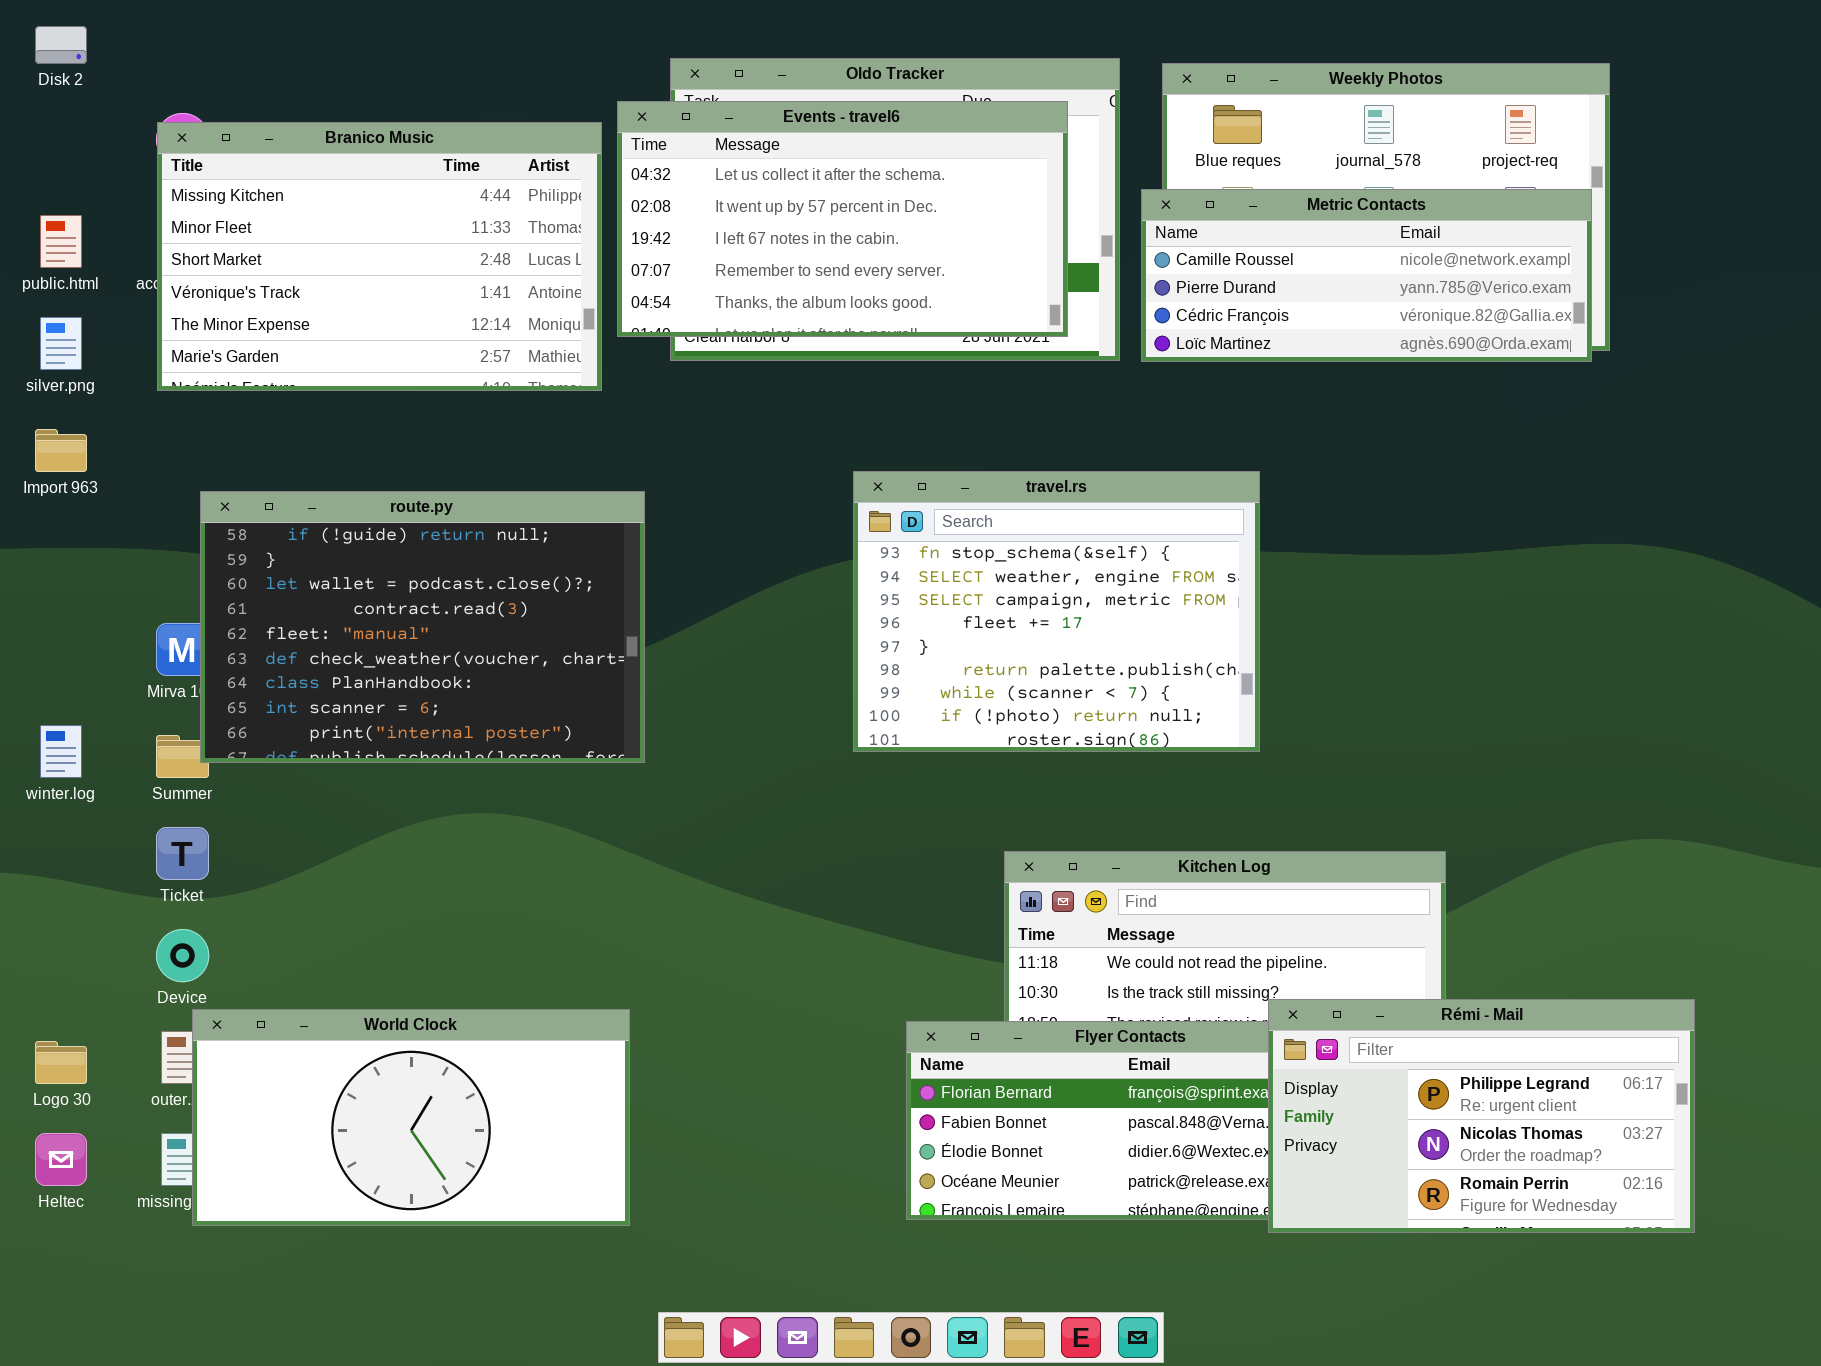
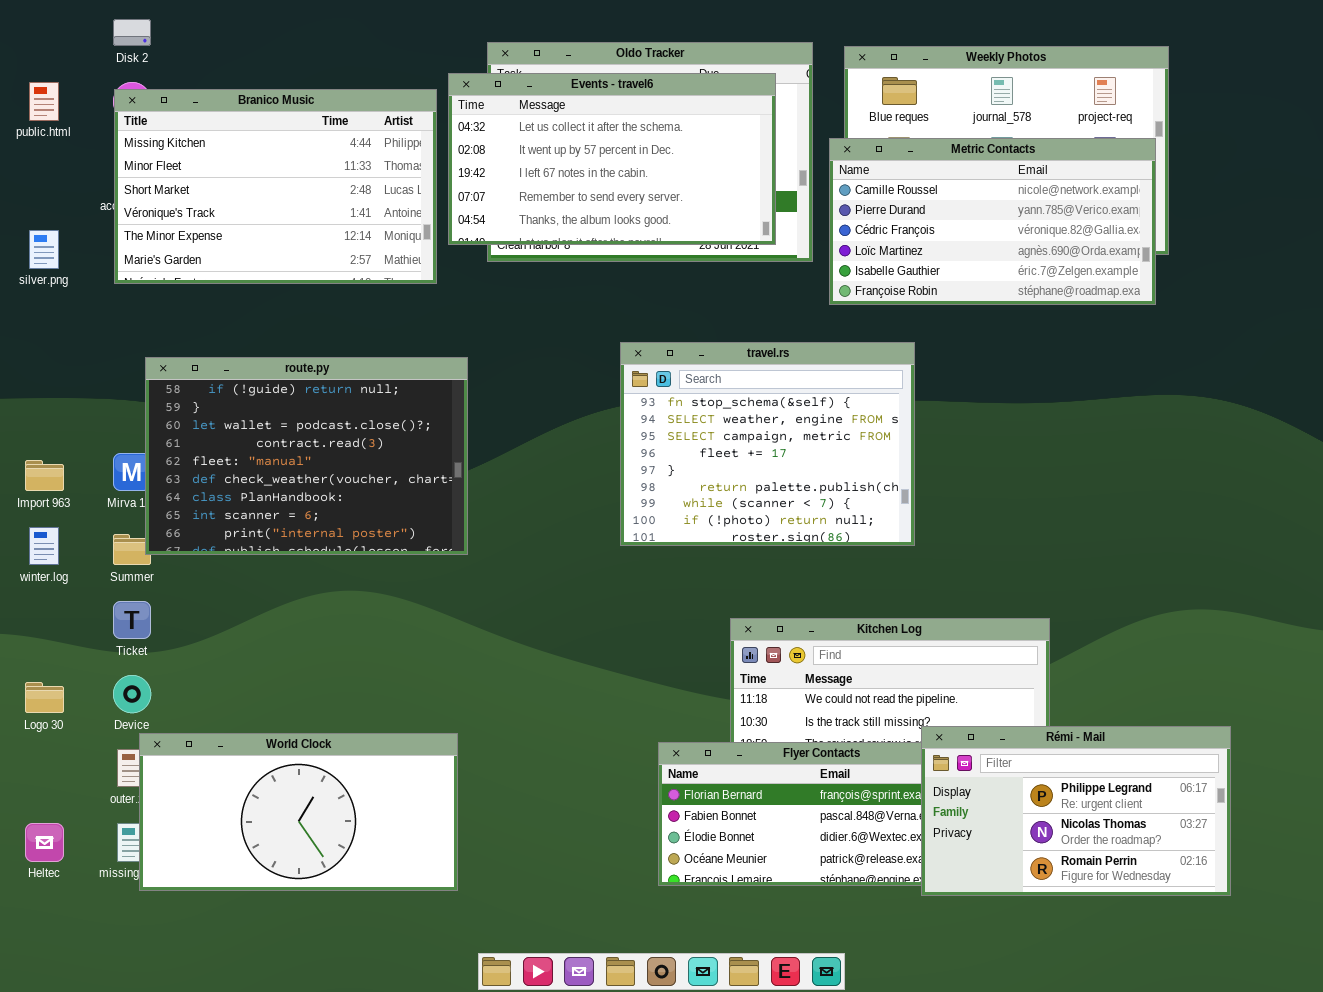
Disk 2: [35,26,87,64] -> [113,19,151,46], moved
Metric Contacts: [1141,189,1592,362] -> [829,138,1156,305], resized
public.html: [40,215,82,268] -> [29,82,59,121], moved
Import 963: [35,429,87,472] -> [25,460,64,491], moved
Logo 30: [35,1041,87,1084] -> [25,682,64,713], moved

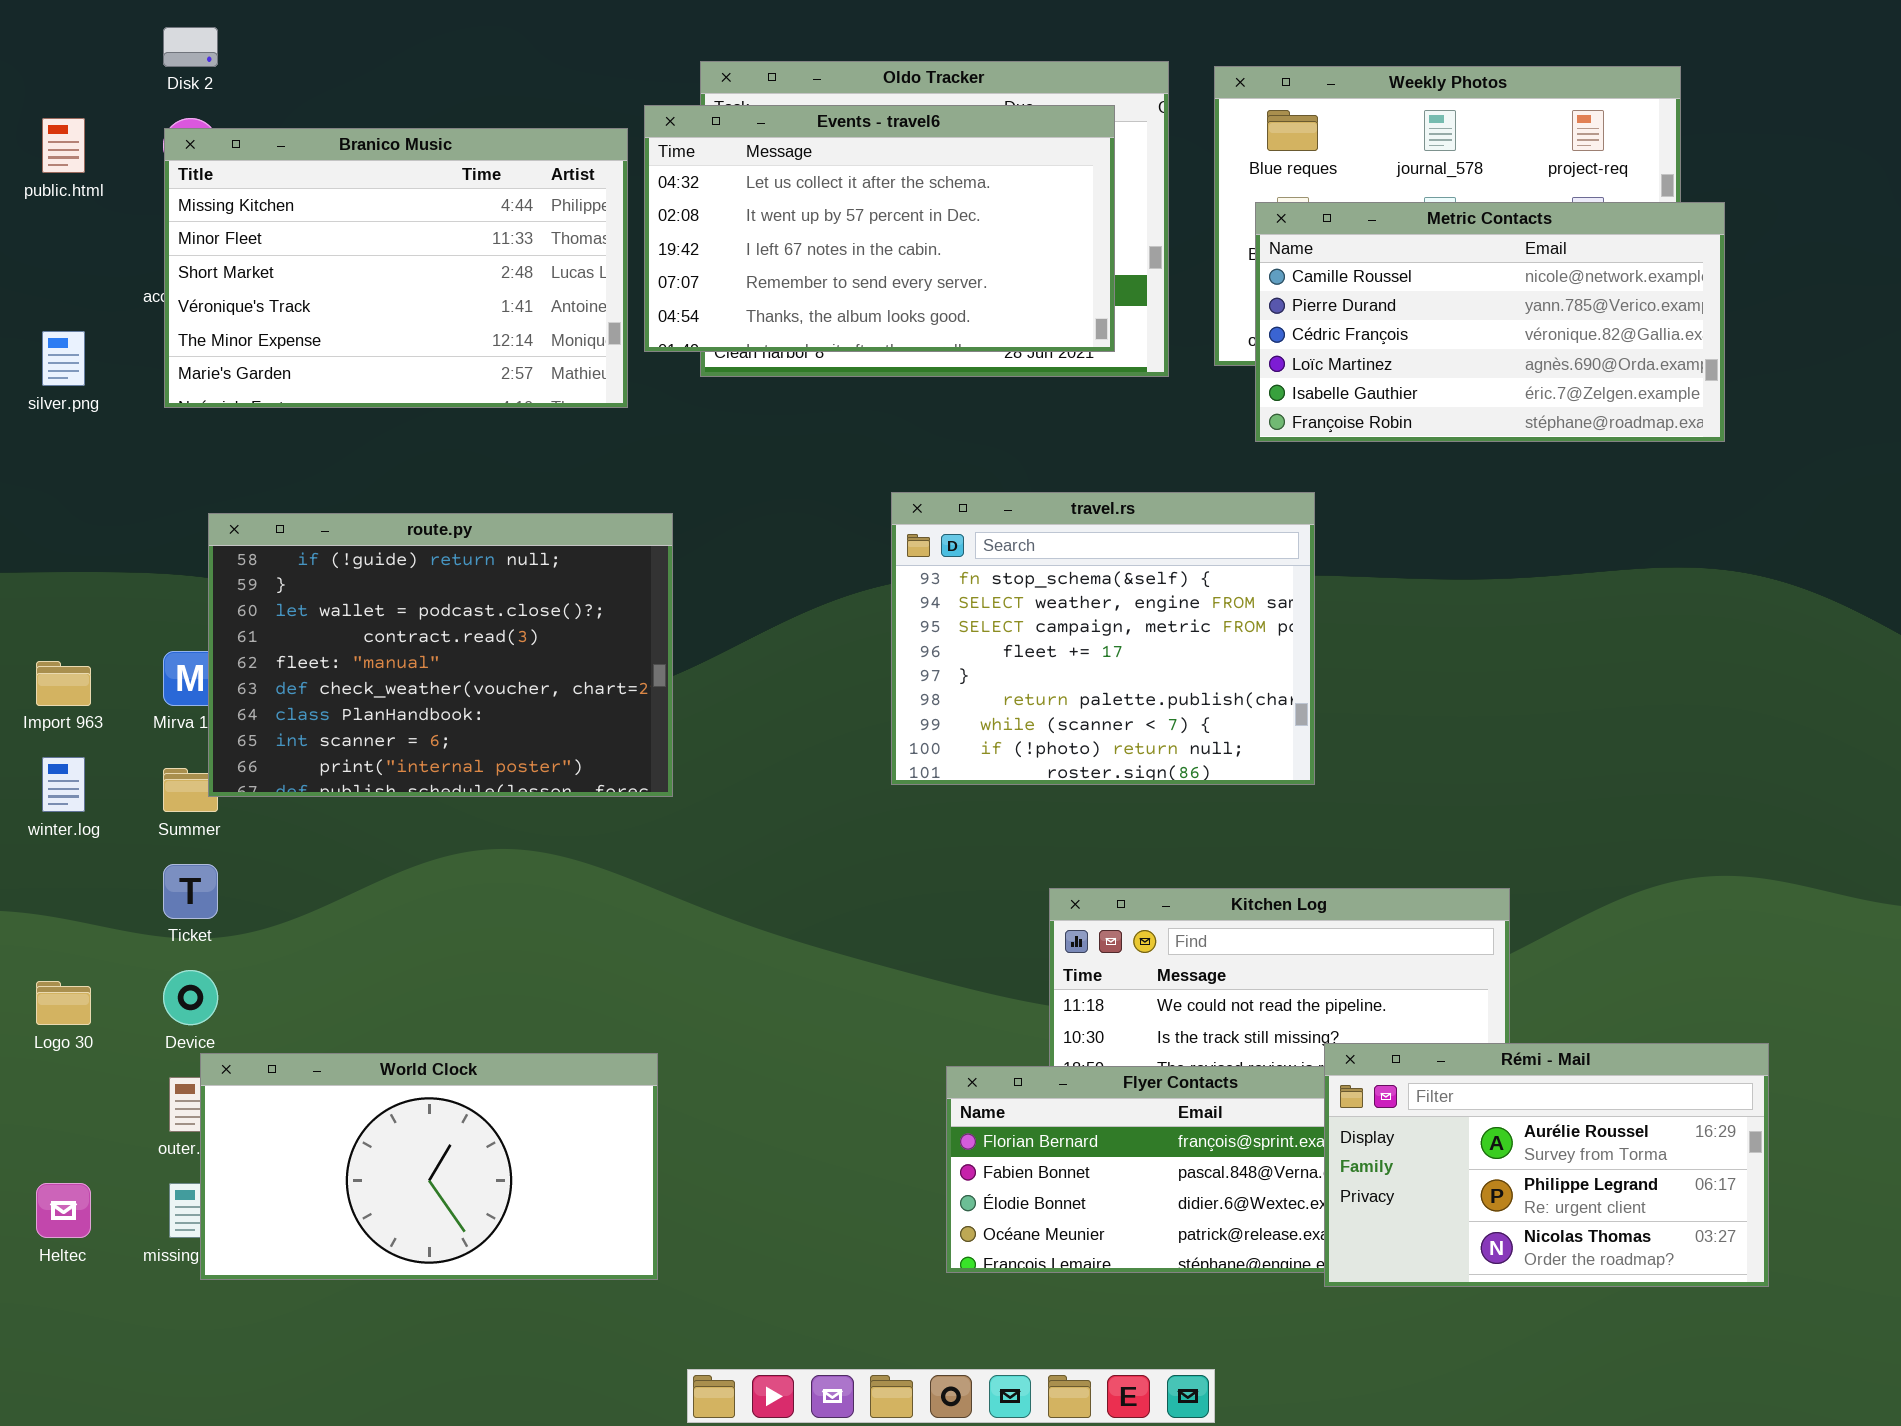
Metric Contacts: [829,138,1156,305] -> [1255,202,1725,442], moved
Rémi - Mail: [921,726,1231,896] -> [1324,1043,1769,1287], scrolled up 1 row

